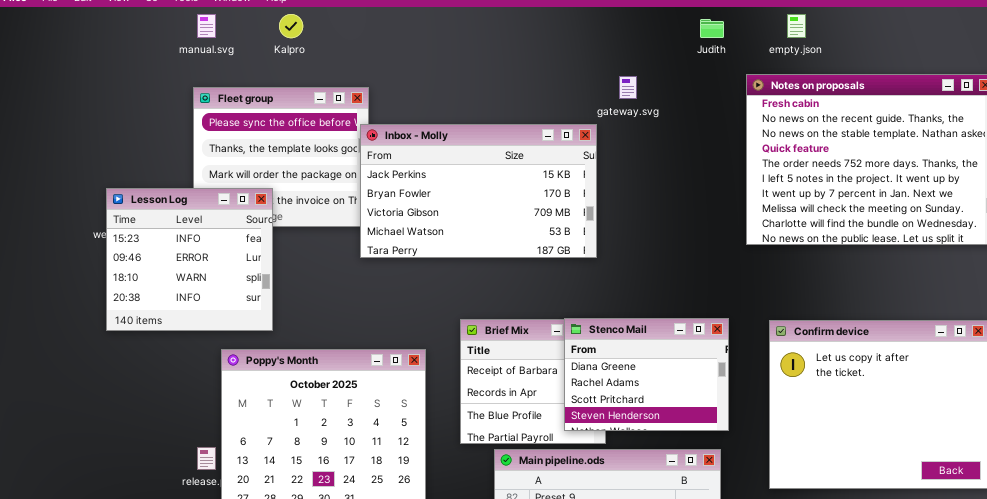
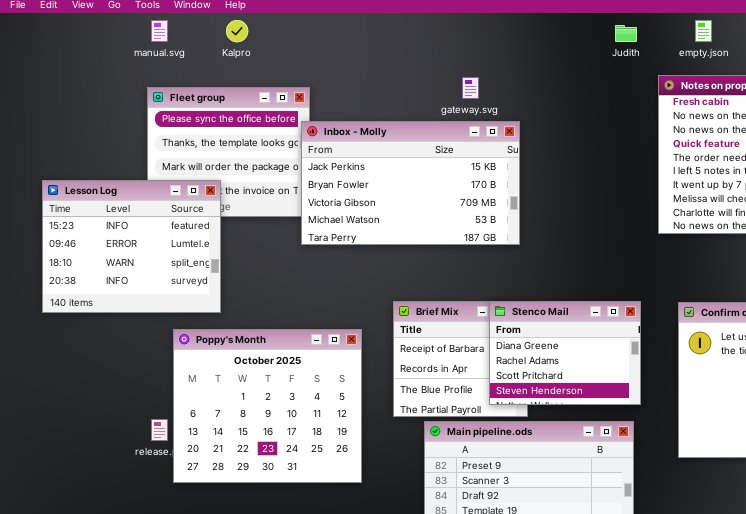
gateway.svg: [619,76,637,99] -> [462,77,479,99], moved
Lesson Log: [106,188,273,331] -> [42,180,221,313], resized

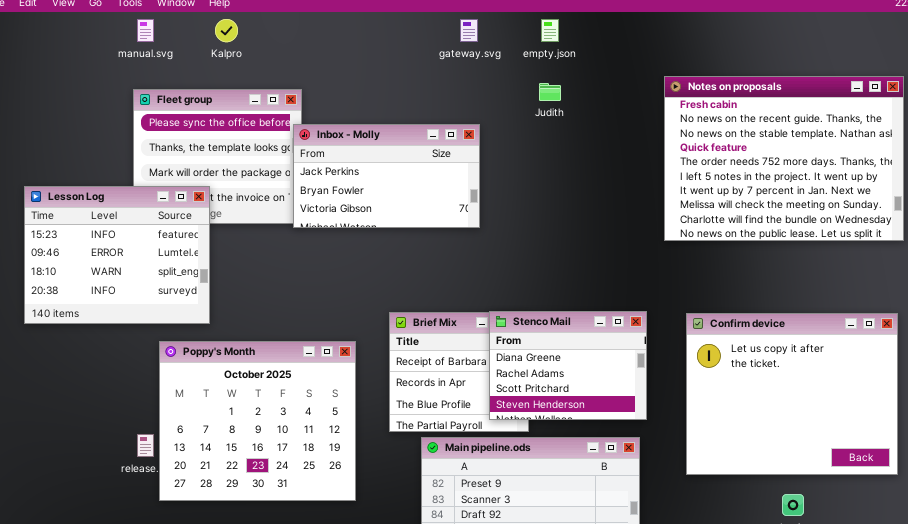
empty.json: [695,20,712,42] -> [541,19,559,42], moved
Judith: [615,25,637,42] -> [539,83,561,101], moved
gateway.svg: [462,77,479,99] -> [460,19,478,42], moved
Inbox - Molly: [301,121,520,245] -> [293,124,480,228], resized

